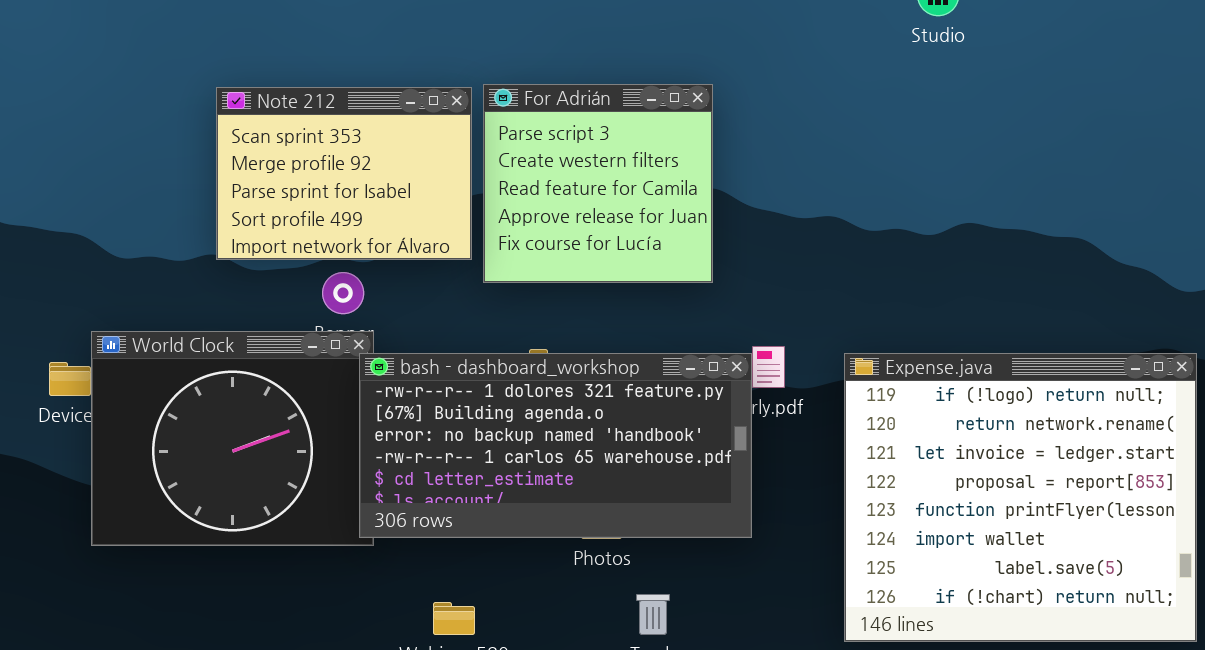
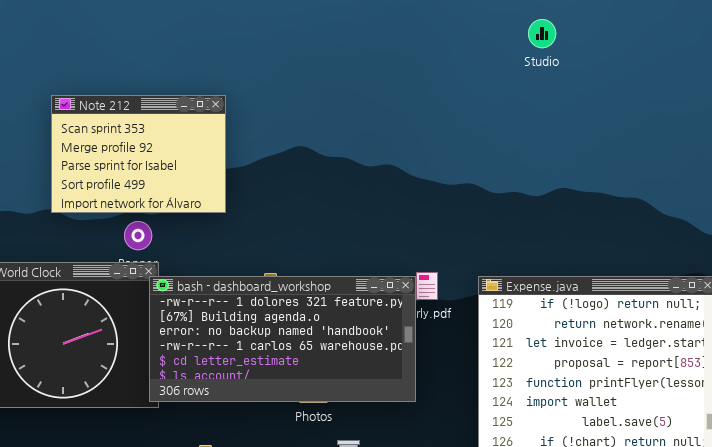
For Adrián: [483,84,713,283] -> none, closed

